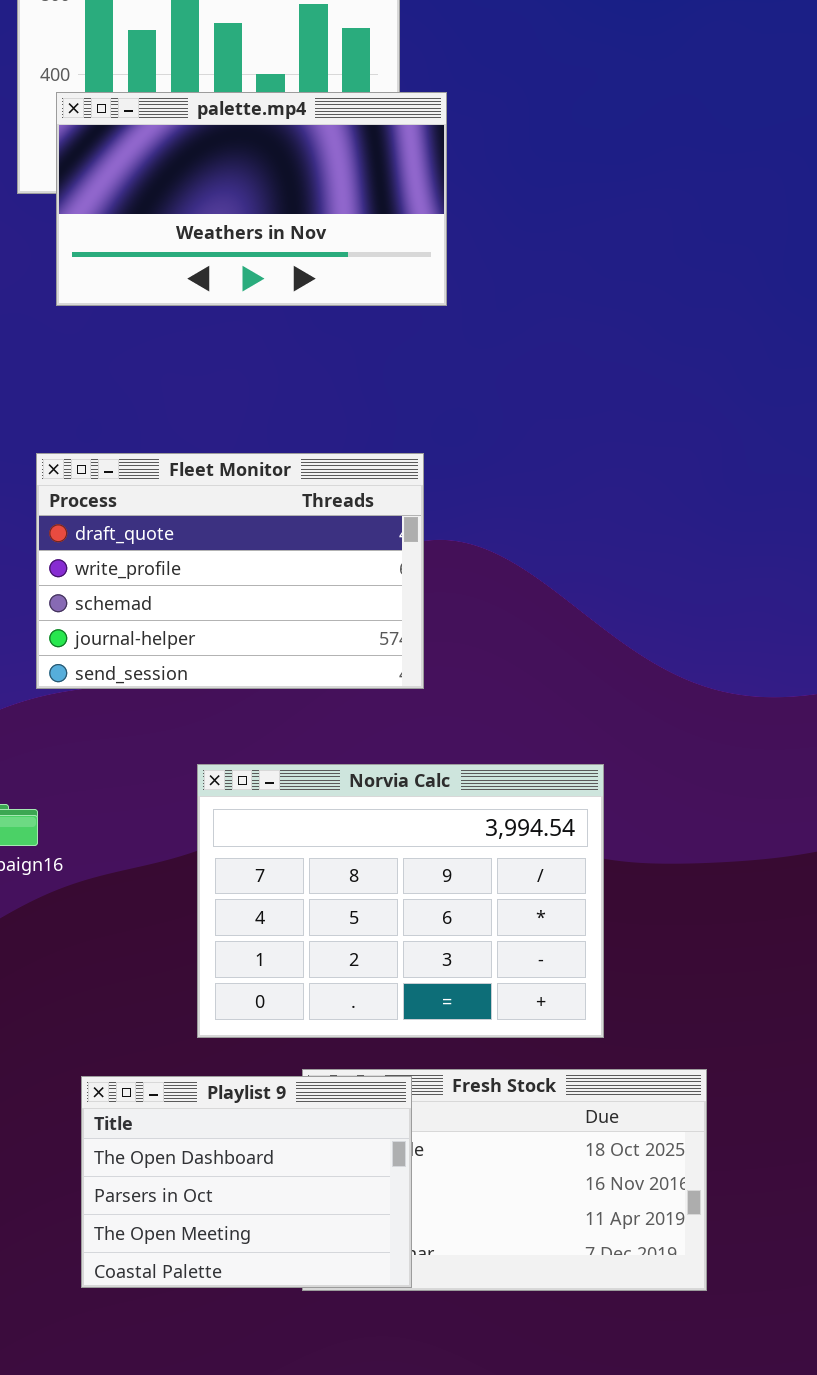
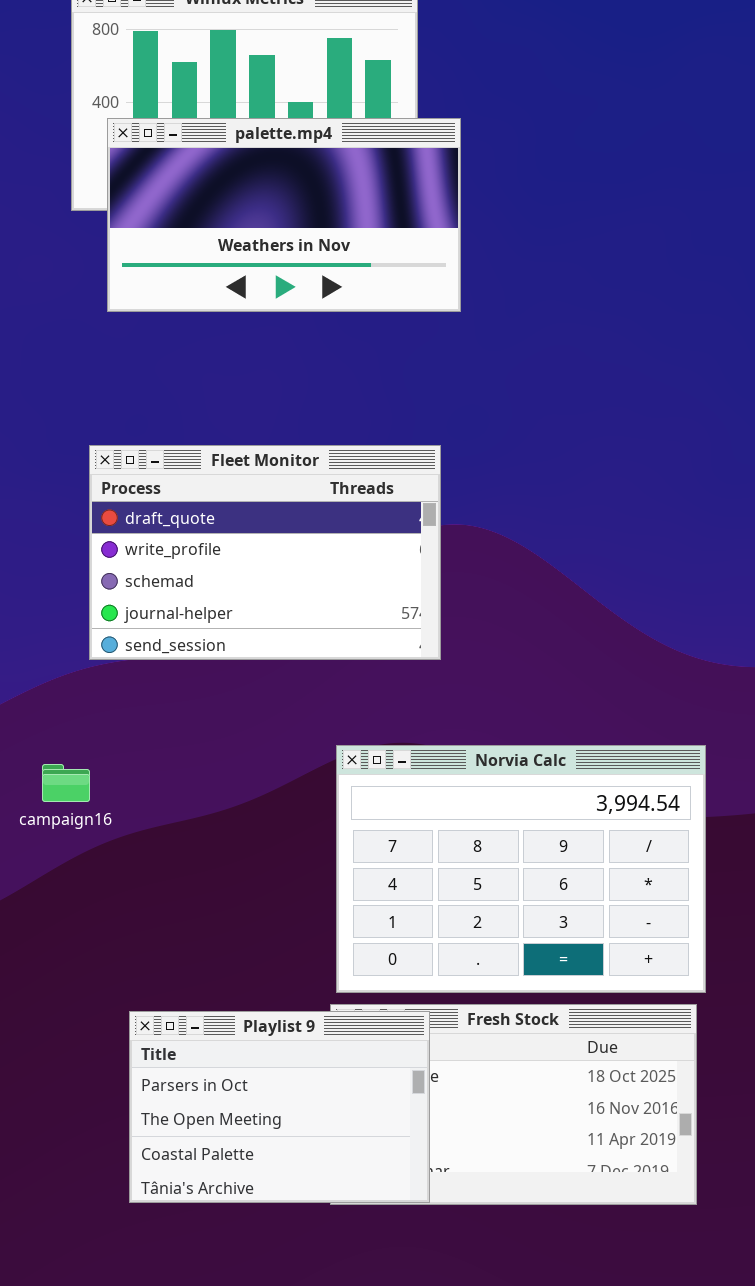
Norvia Calc: [197,764,604,1038] -> [336,745,706,993], moved
Playlist 9: [81,1076,412,1288] -> [129,1011,430,1203], scrolled down 1 row

